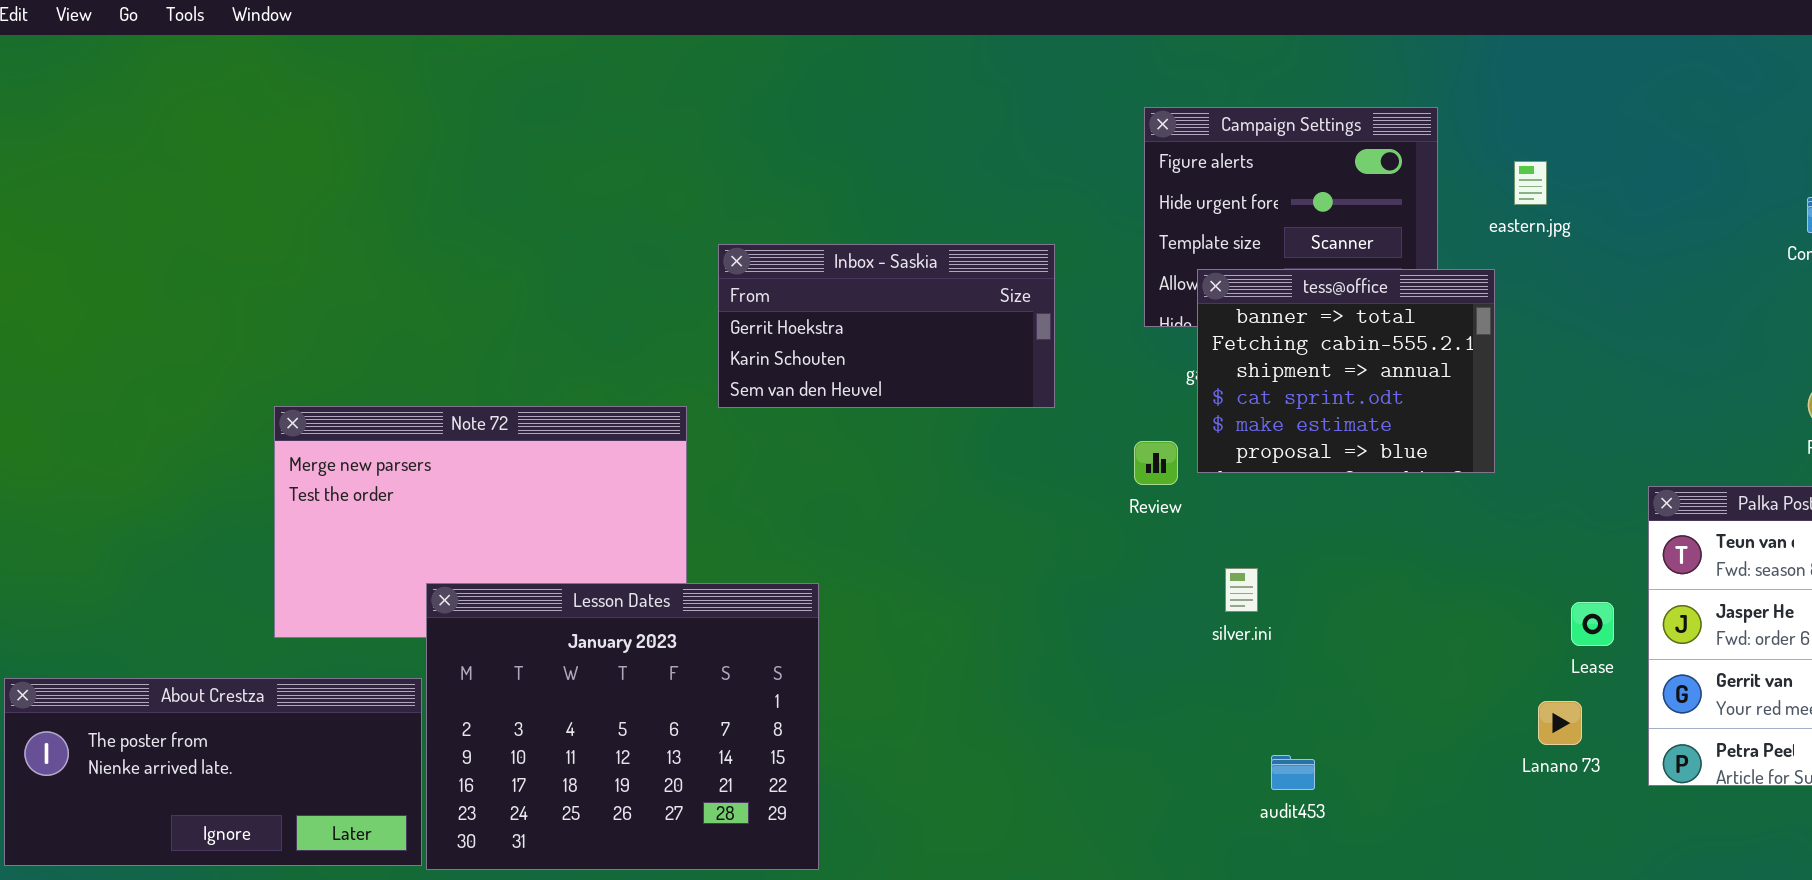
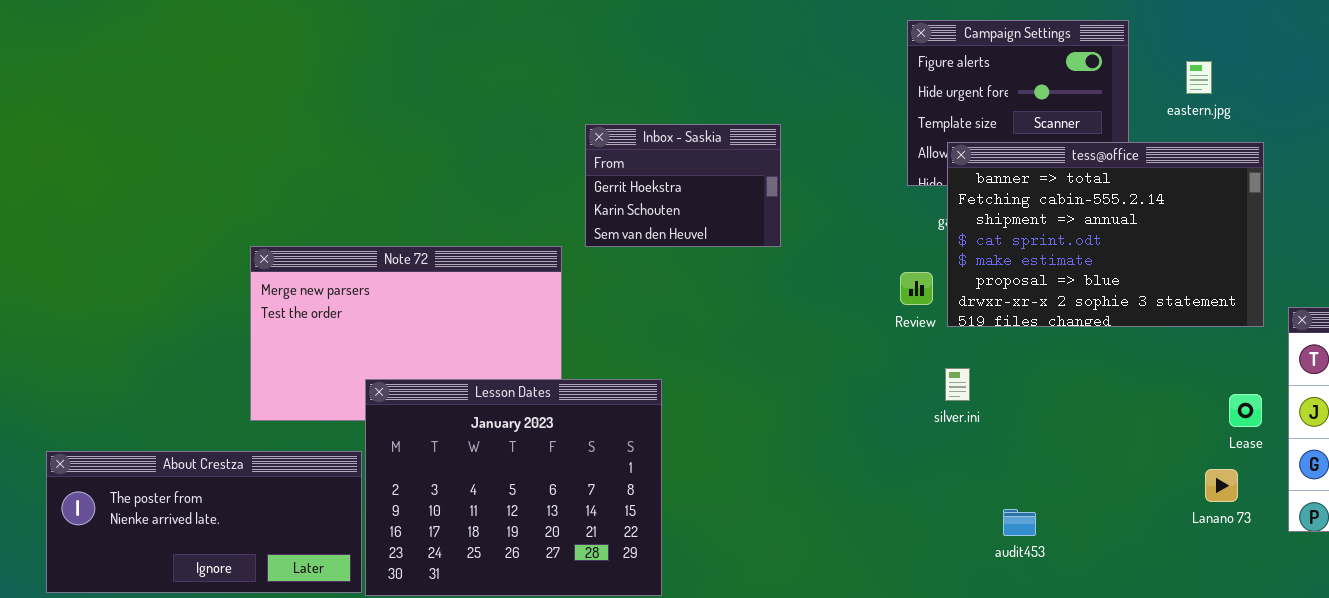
Inbox - Saskia: [718,244,1055,408] -> [585,124,781,247], resized
tess@office: [1197,269,1495,473] -> [947,142,1264,327], resized
silver.ini: [1225,568,1258,612] -> [945,368,970,401], moved

